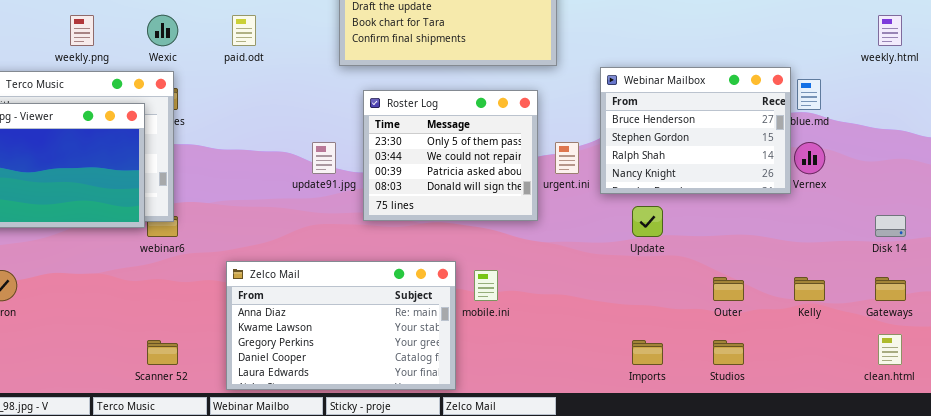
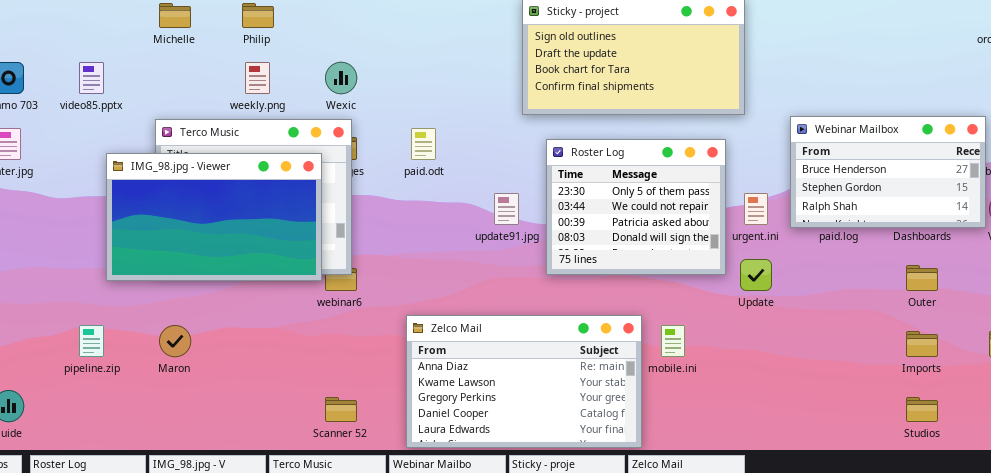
paid.odt: [232,15,256,46] -> [411,128,436,160], moved
Webinar Mailbox: [600,67,791,194] -> [790,116,986,228], resized
Update: [632,206,663,237] -> [740,259,772,291], moved
Outer: [713,277,744,301] -> [906,265,938,291], moved
Imports: [632,340,663,365] -> [906,331,938,357], moved

